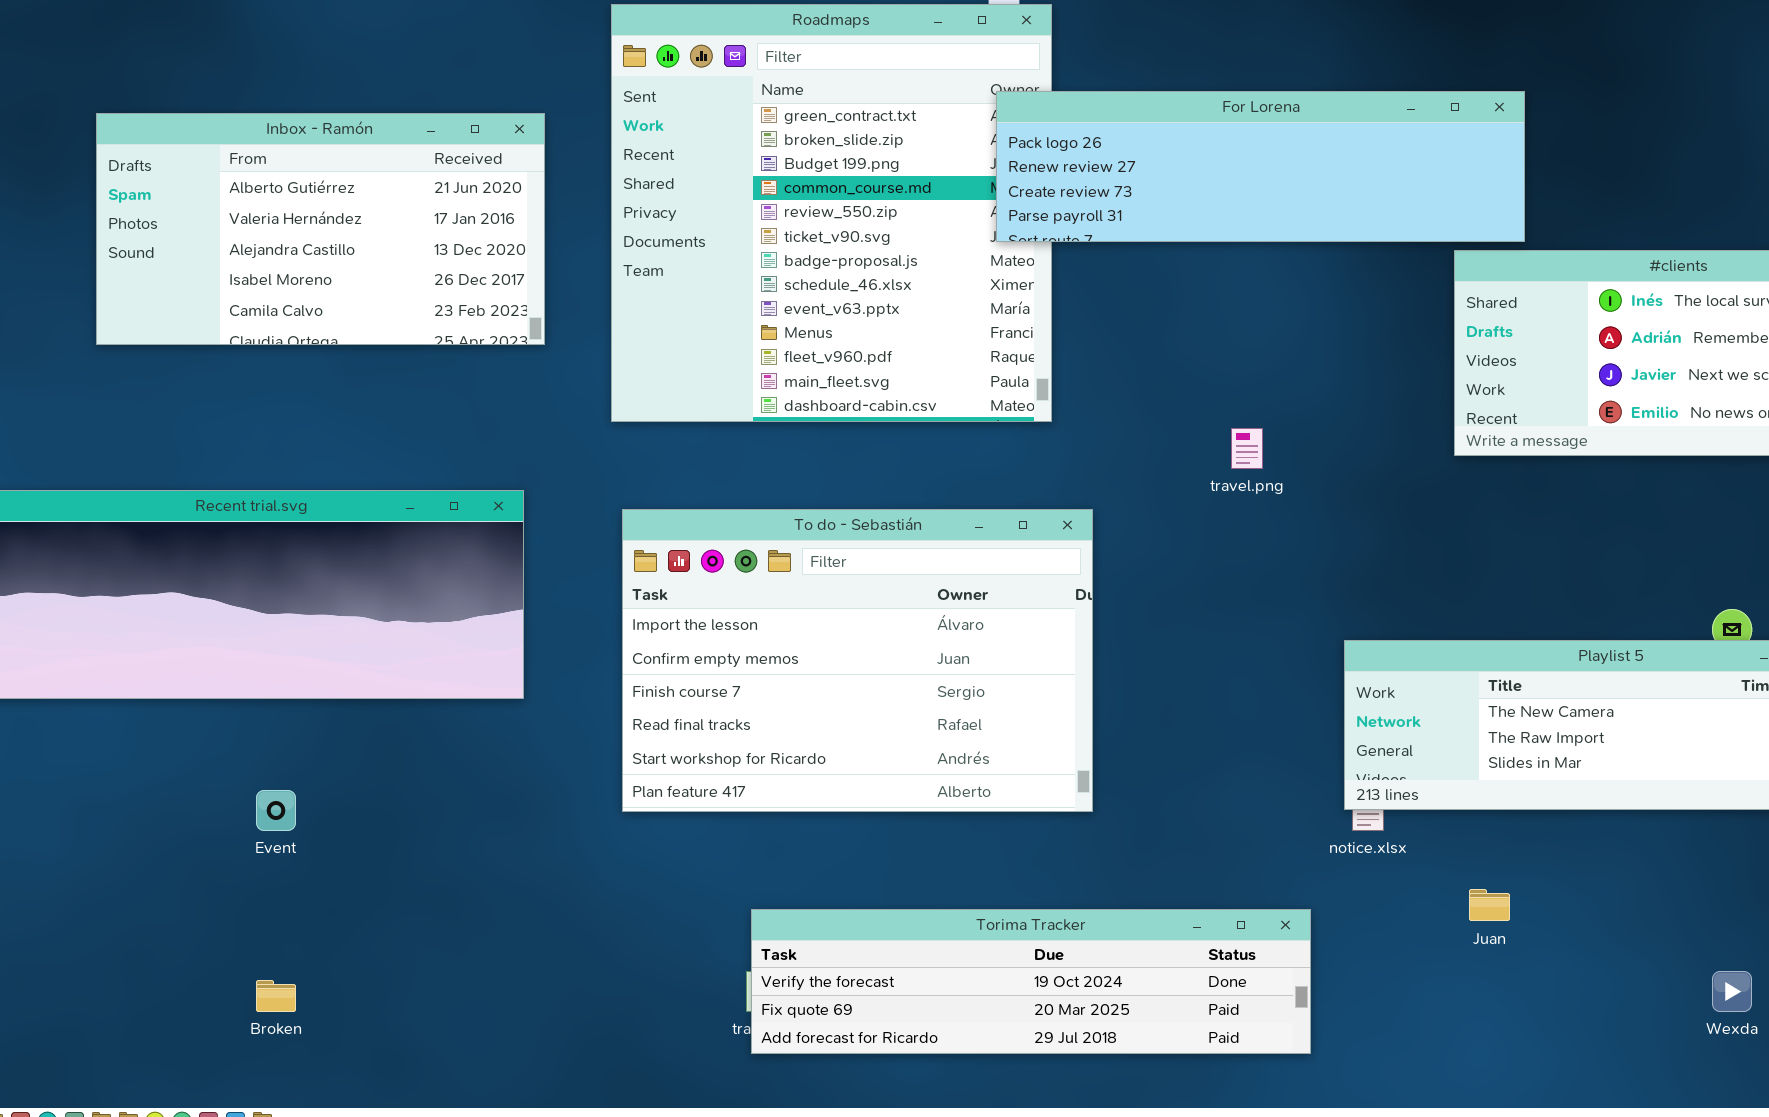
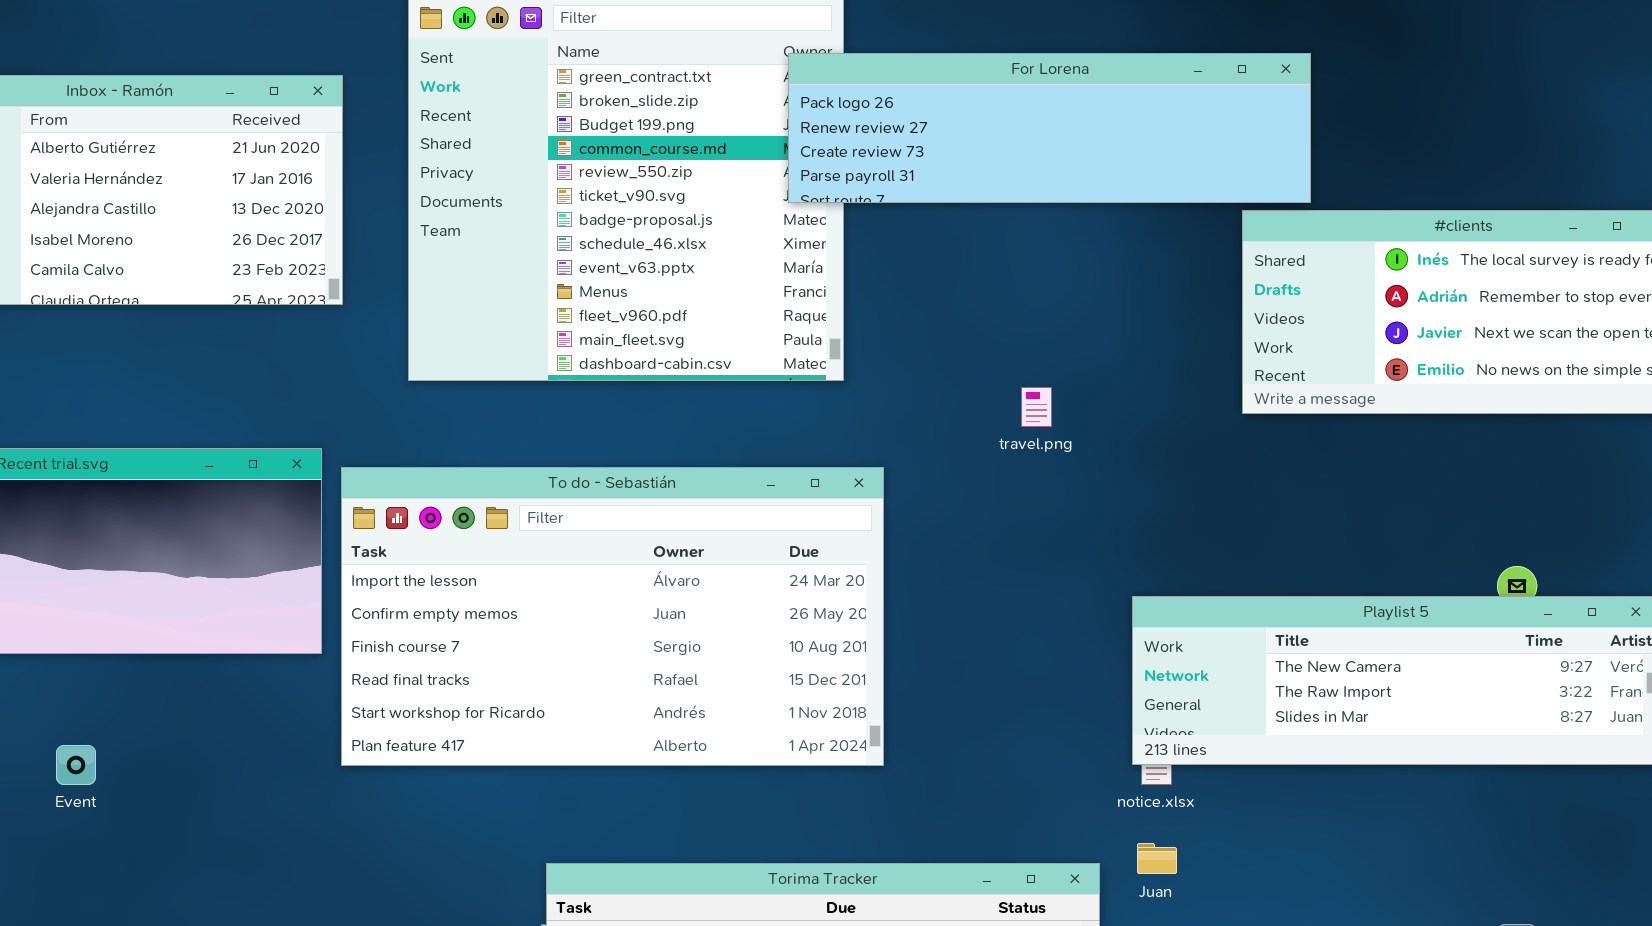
To do - Sebastián: [622,509,1093,812] -> [341,467,884,766], resized
Juan: [1469,889,1510,921] -> [1137,843,1177,874], moved

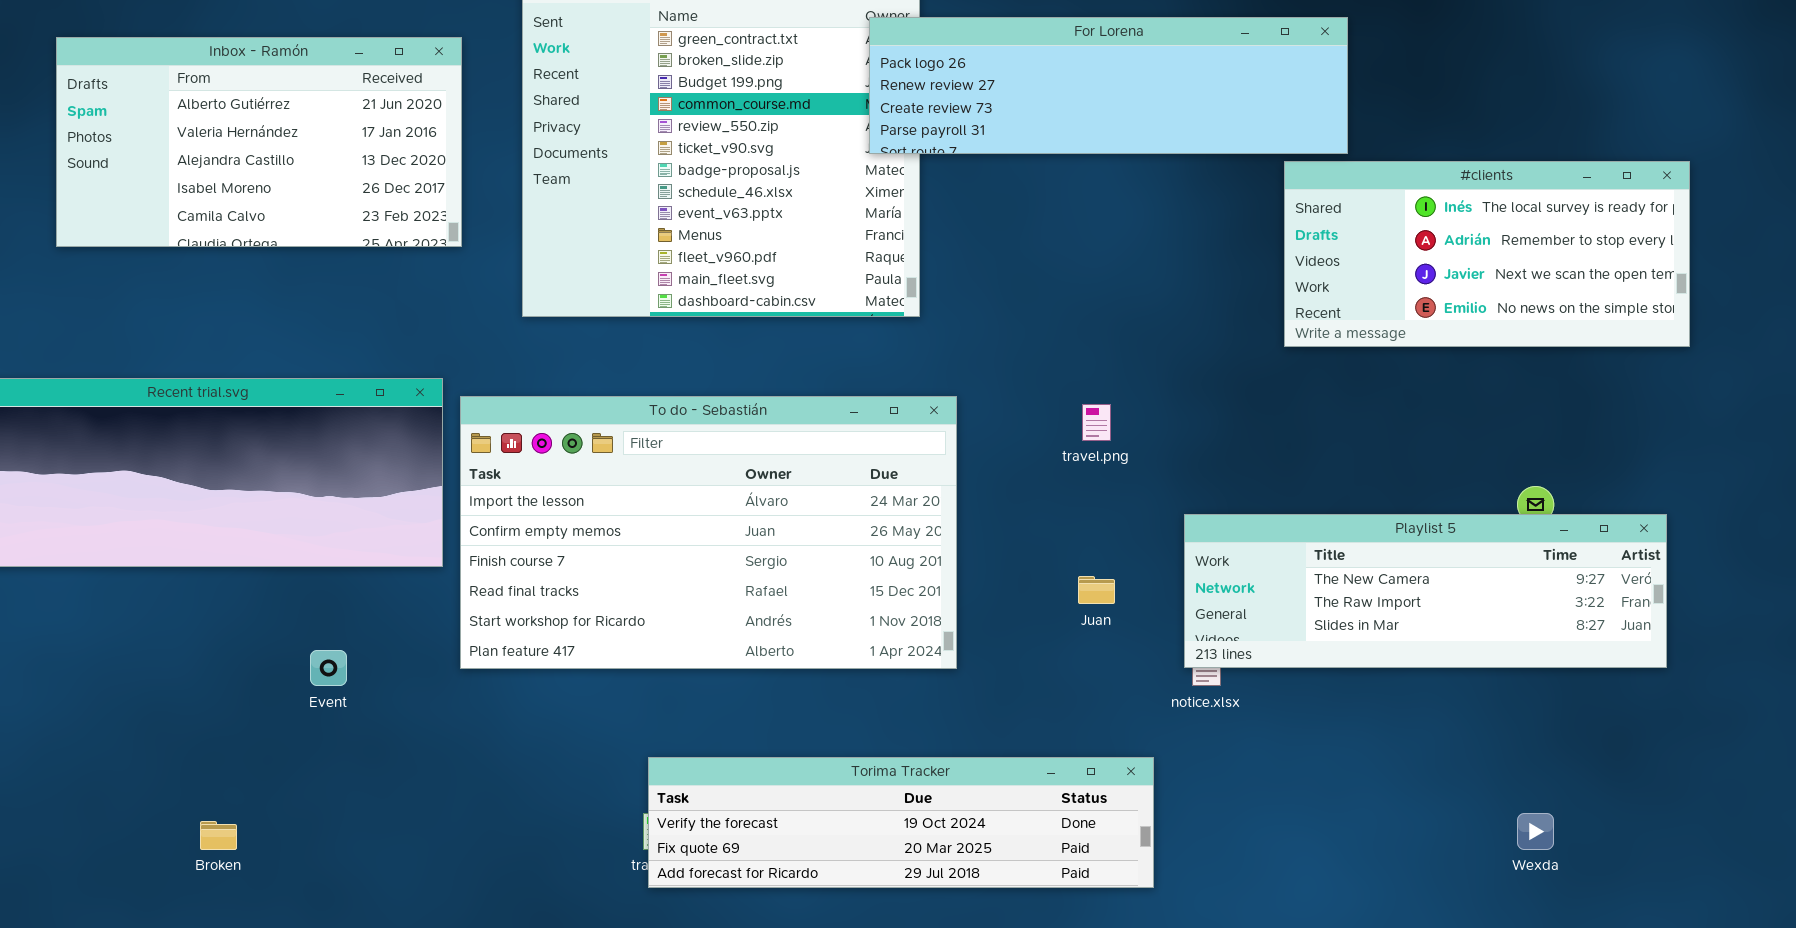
travel.png: [1021,387,1052,427] -> [1082,404,1111,441], moved
Event: [56,745,96,785] -> [310,650,347,686], moved
Juan: [1137,843,1177,874] -> [1078,576,1115,604], moved

